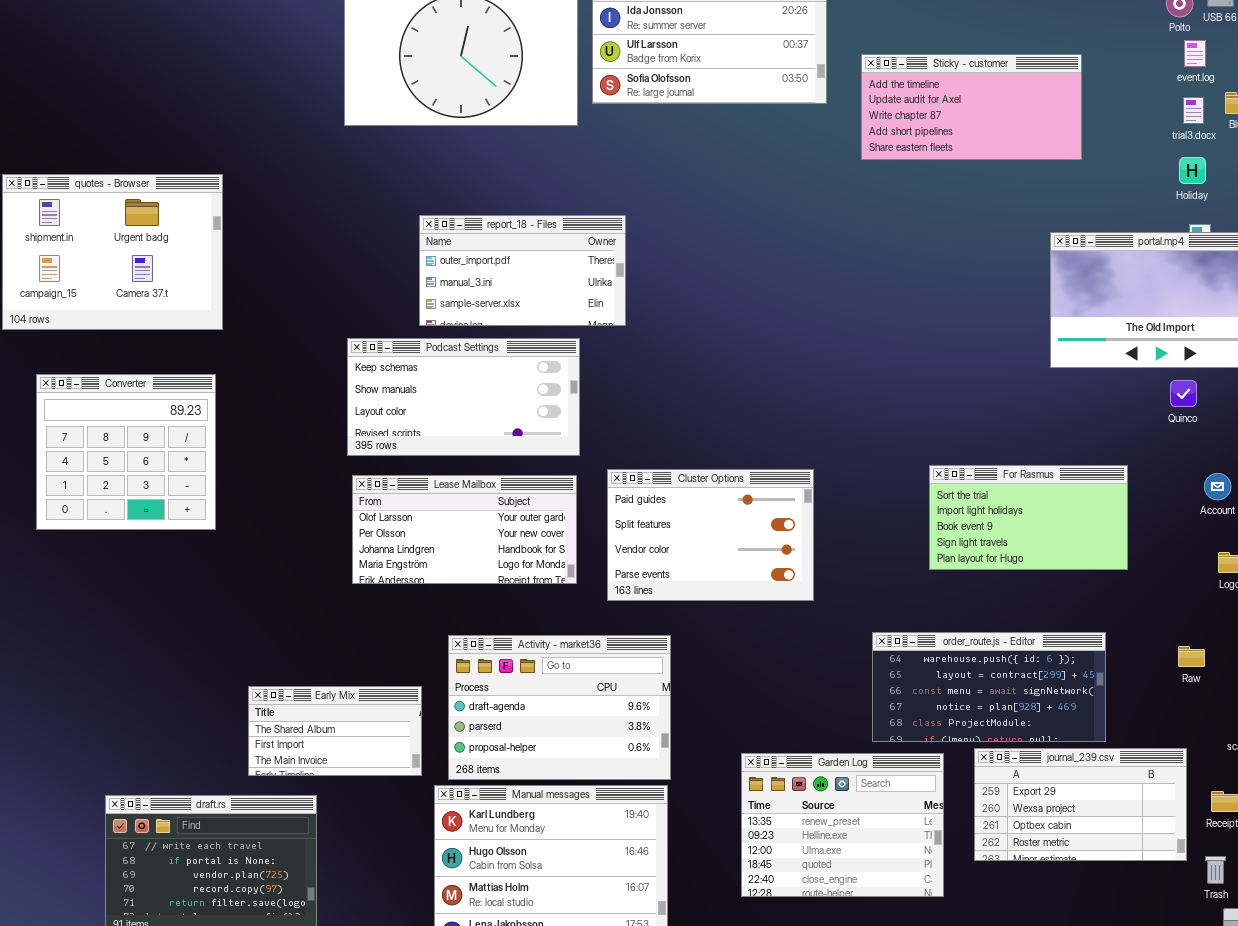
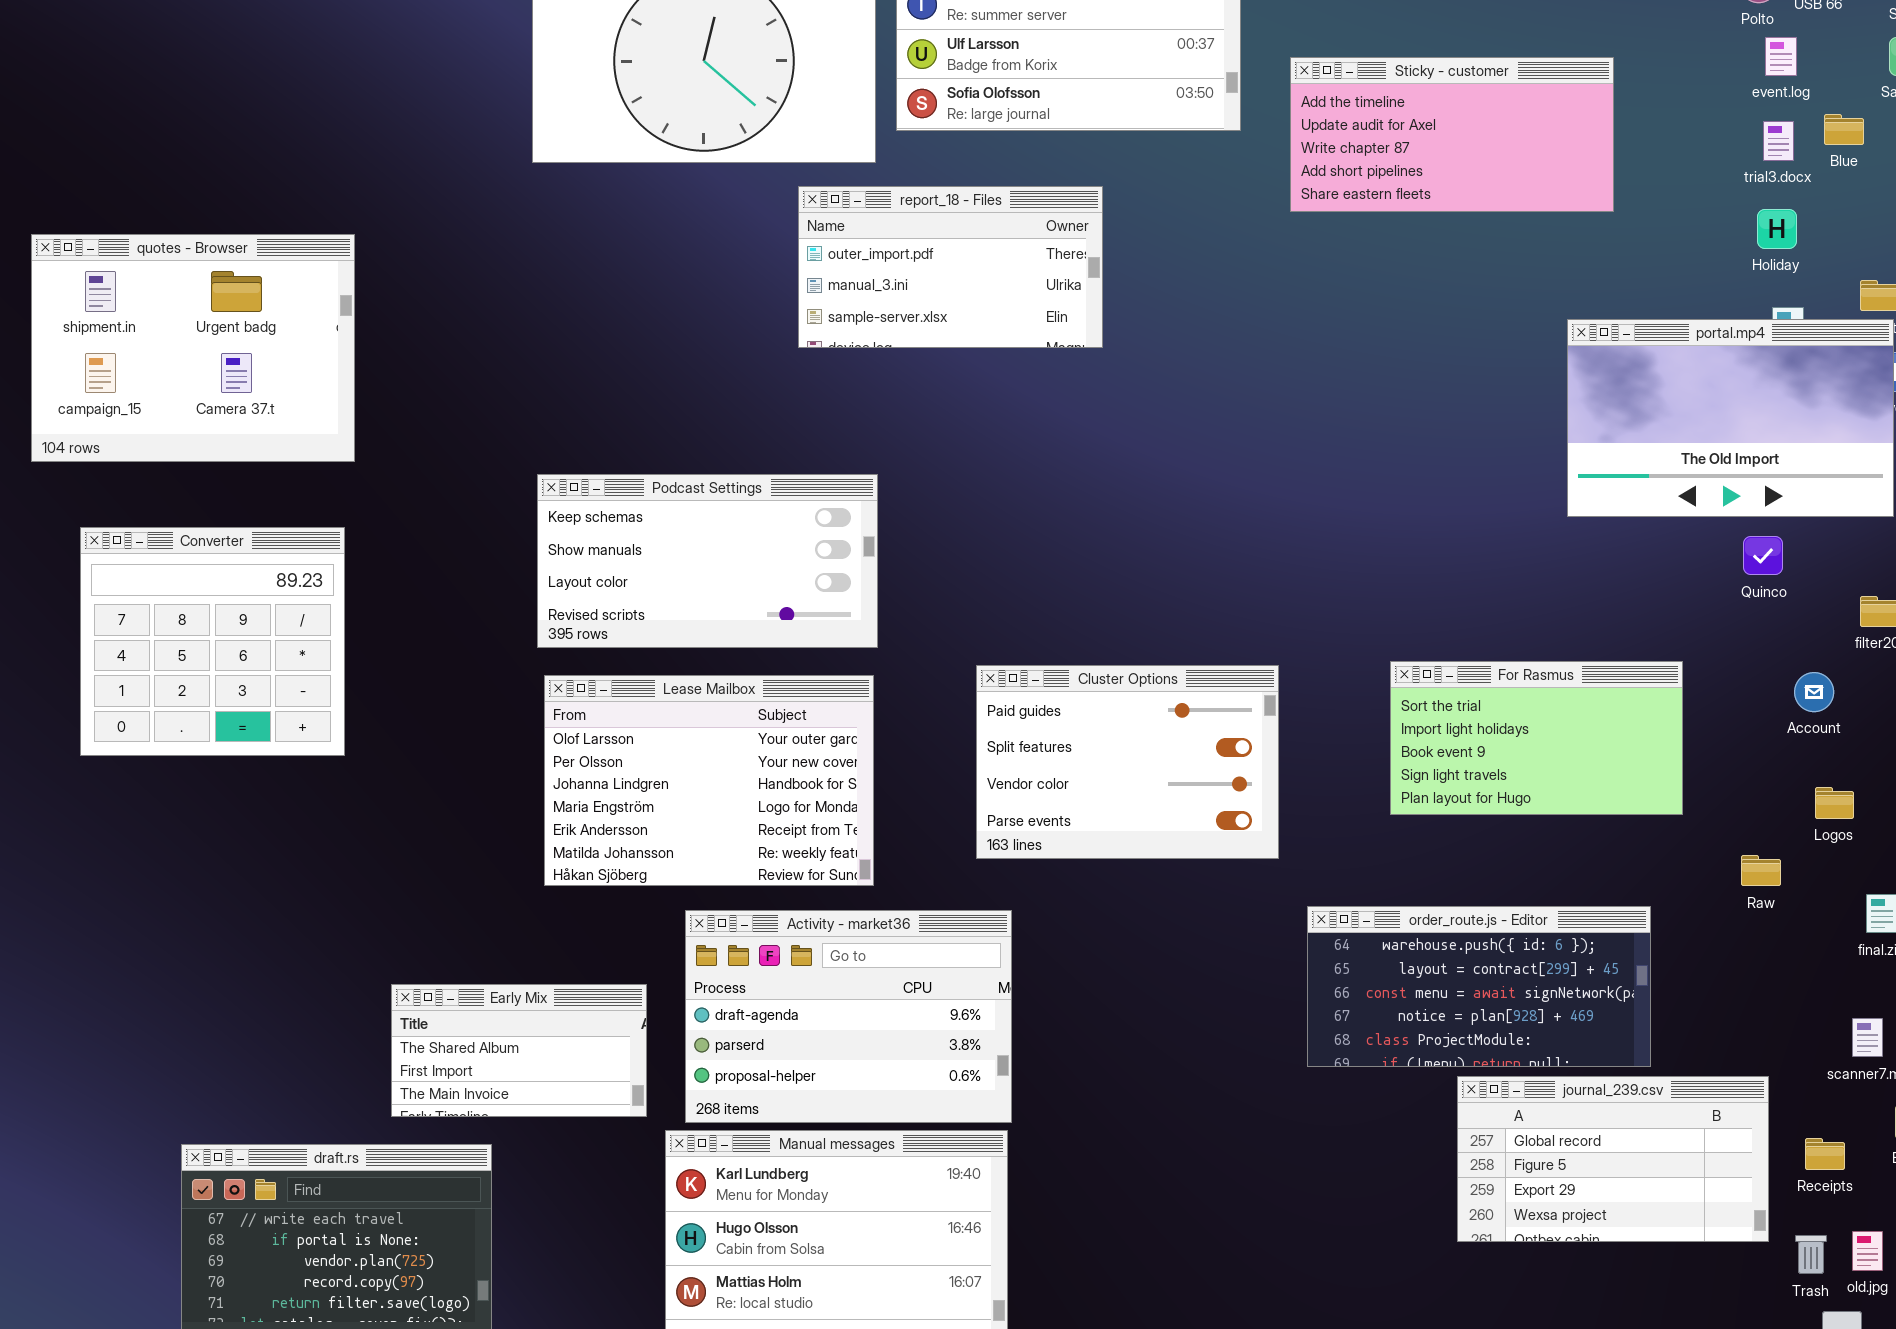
report_18 - Files: [419,215,626,326] -> [798,186,1103,348], moved
Cluster Options: [607,469,814,601] -> [976,665,1279,859], moved
Lease Mailbox: [352,475,577,584] -> [544,675,874,886], resized
Raw: [1178,646,1205,667] -> [1741,855,1781,886], moved
journal_239.csv: [974,748,1187,861] -> [1457,1076,1769,1242], scrolled up 2 rows
Garden Log: [741,753,944,897] -> none, closed

